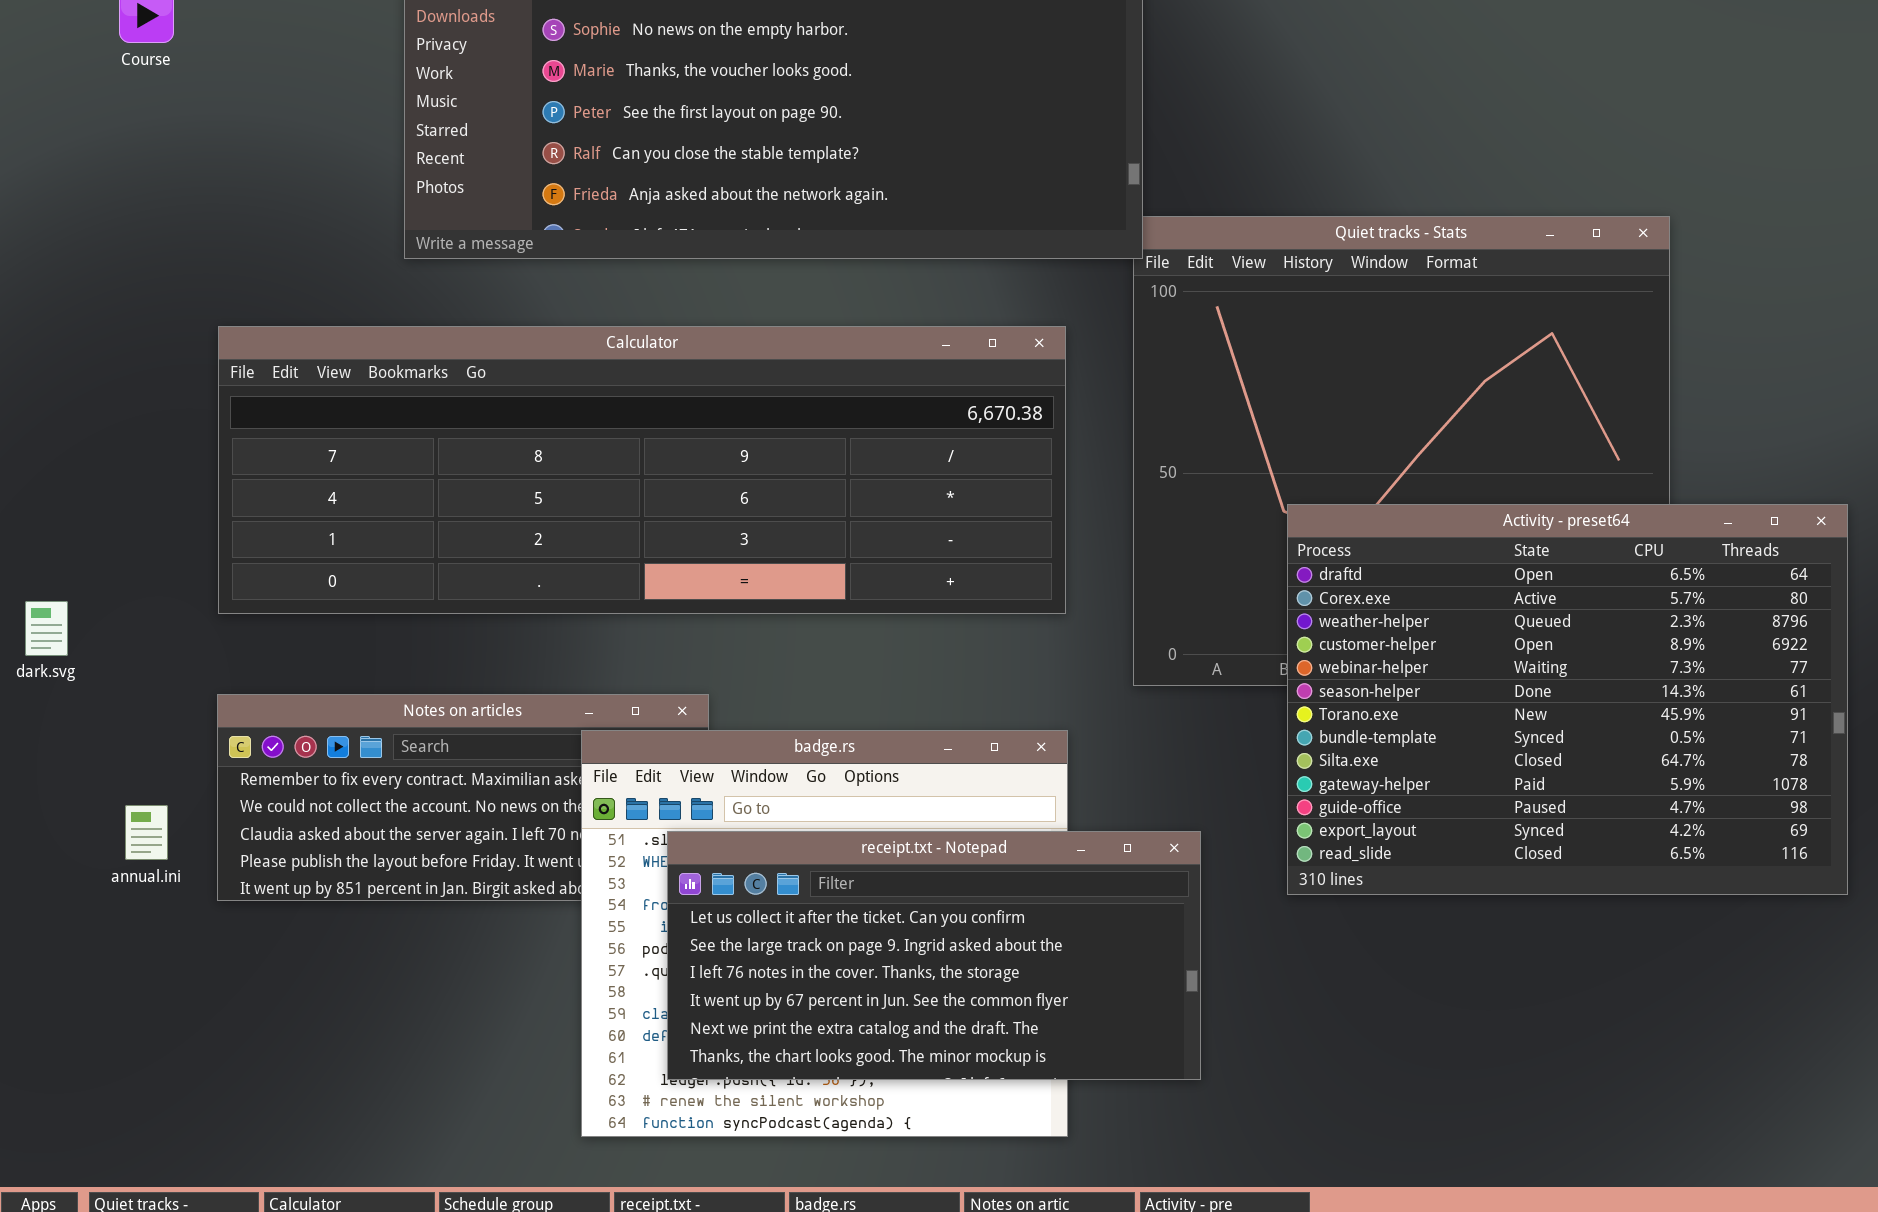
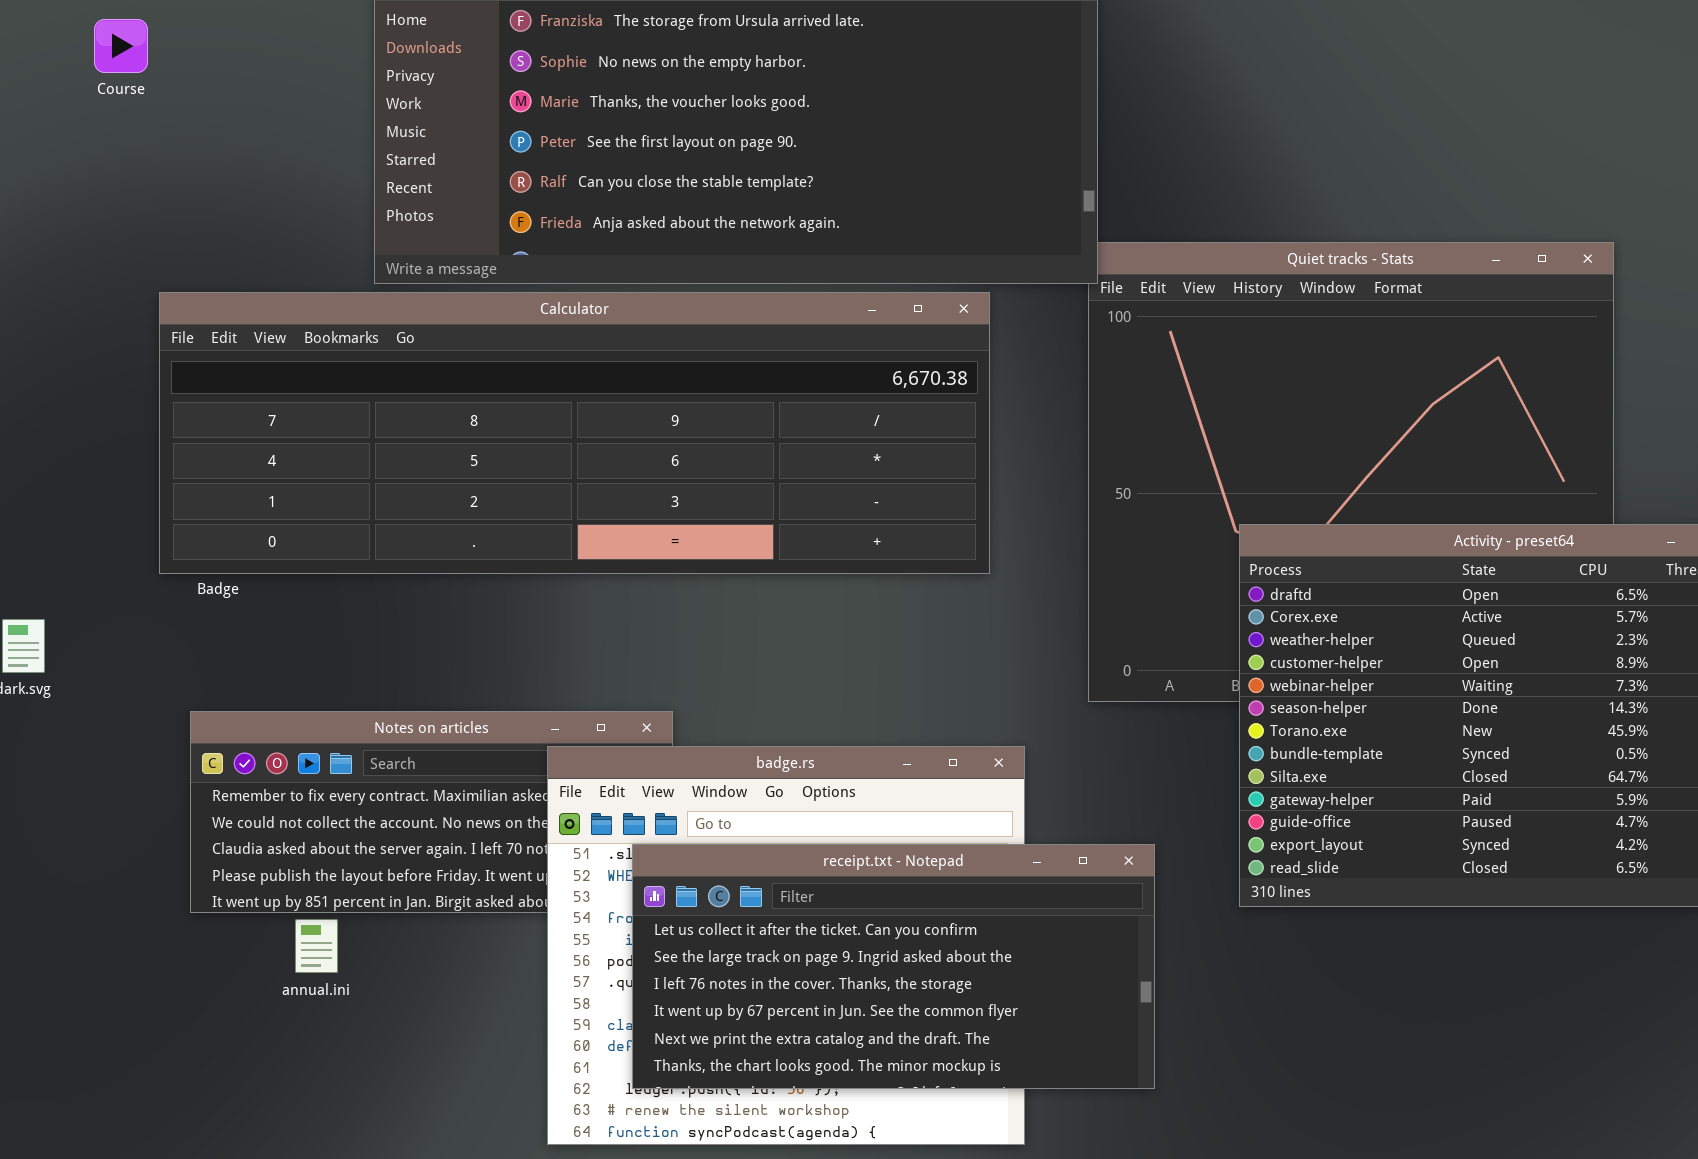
Calculator: [218,326,1066,614] -> [159,292,990,574], moved
annual.ini: [125,805,168,860] -> [295,919,338,973], moved

